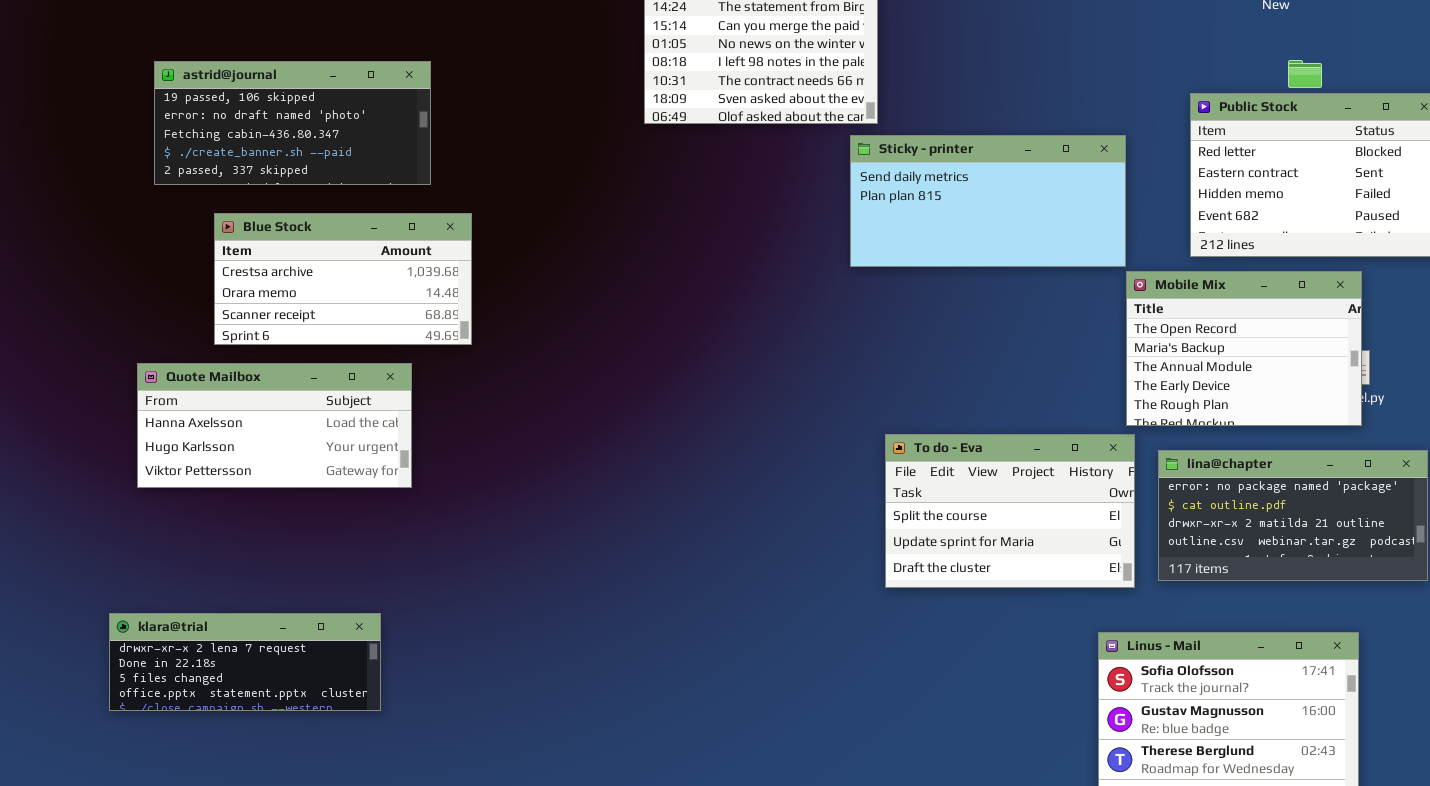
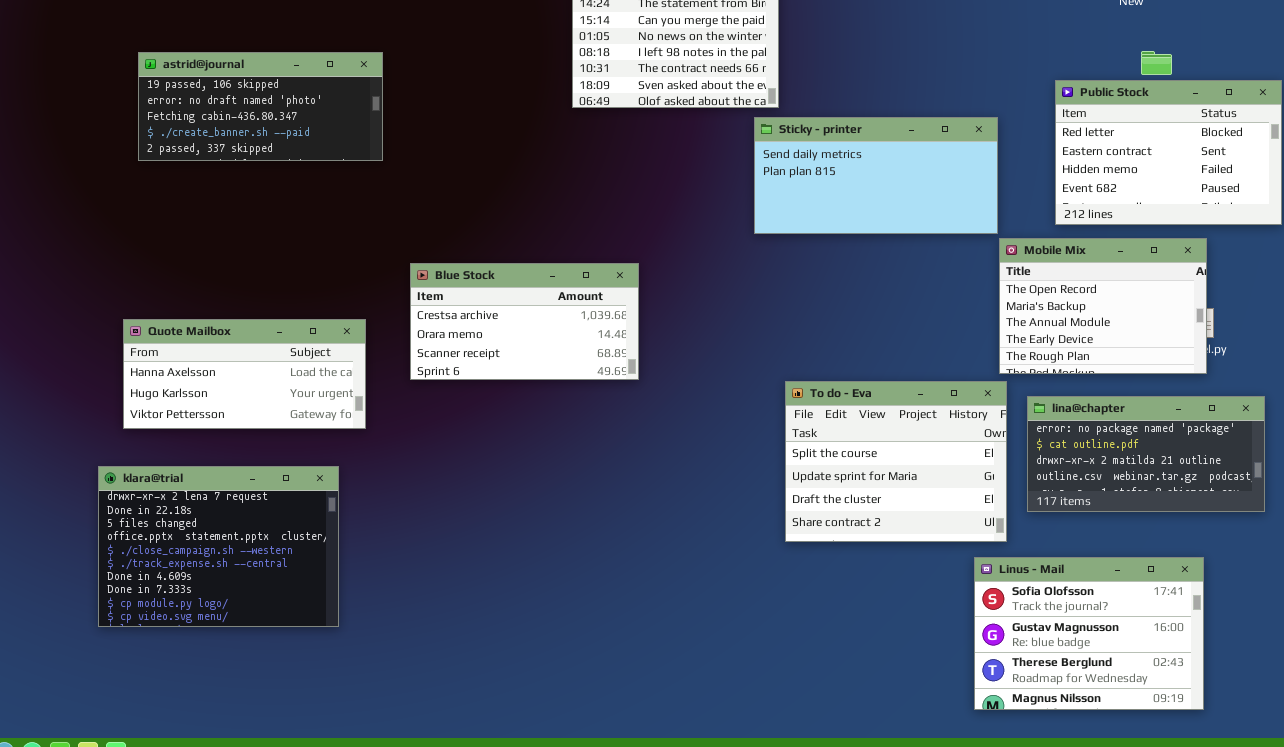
Blue Stock: [214,213,472,345] -> [410,263,639,380], moved
To do - Eva: [885,434,1135,588] -> [785,381,1007,542], resized
klara@trial: [109,613,381,711] -> [98,466,339,627], resized

